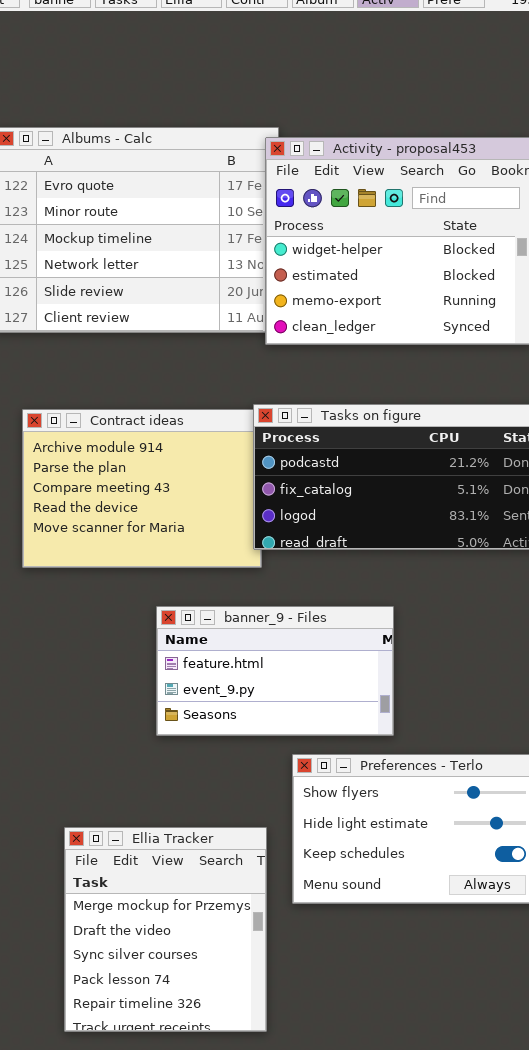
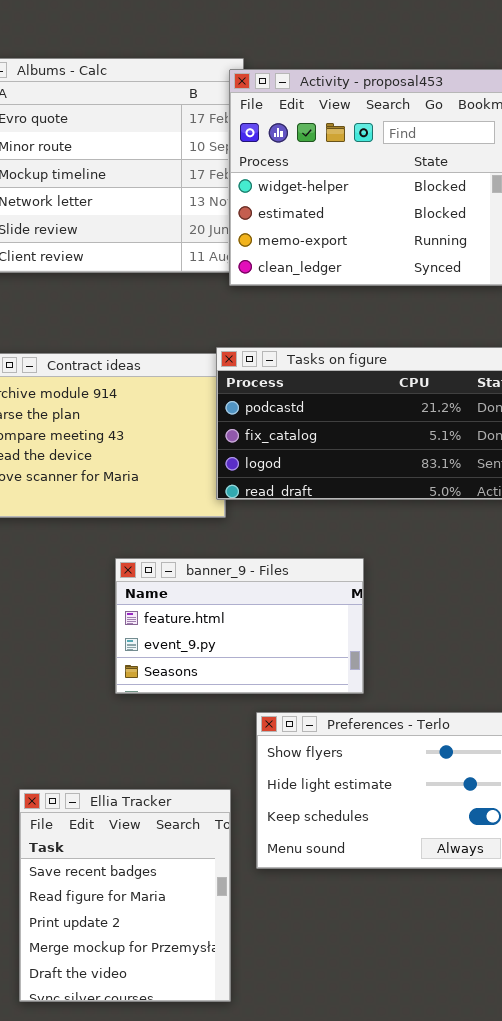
Ellia Tracker: [64,827,267,1032] -> [19,789,231,1002], scrolled up 3 rows

